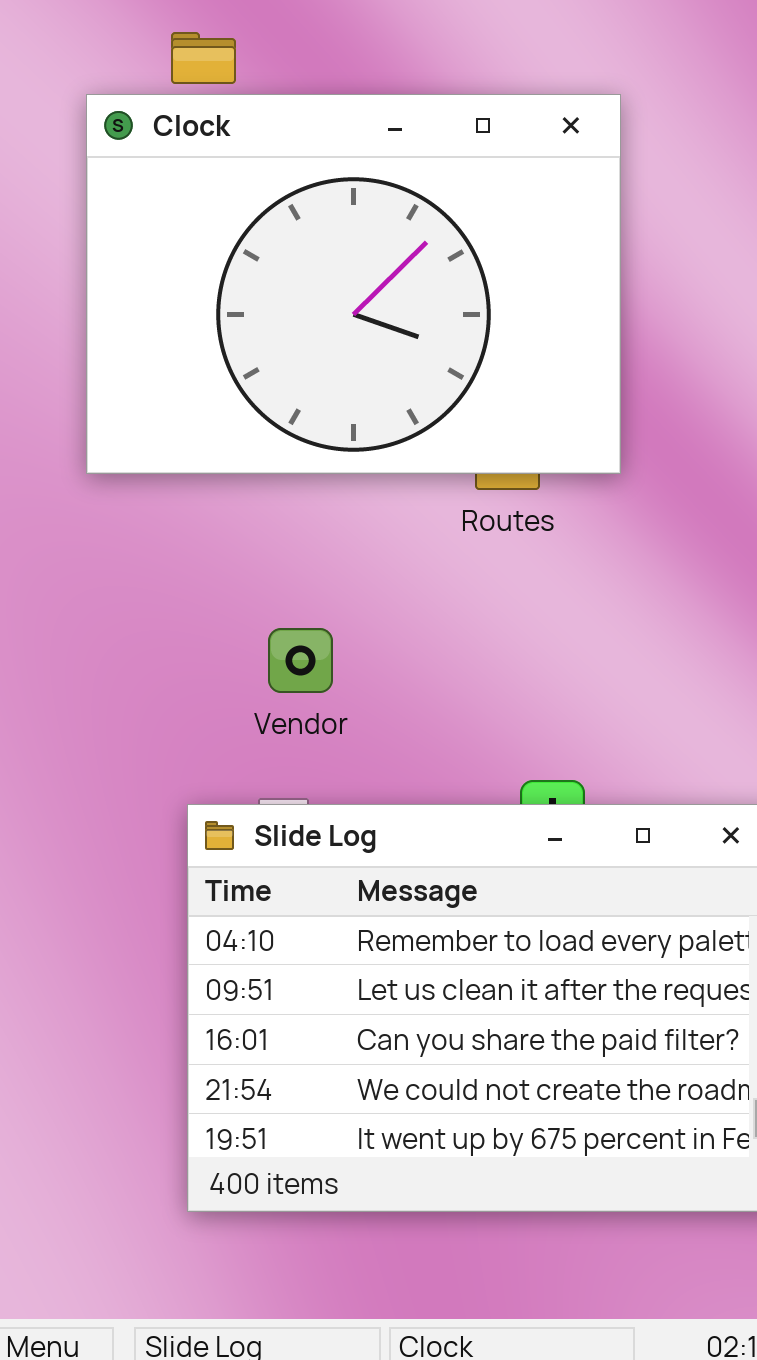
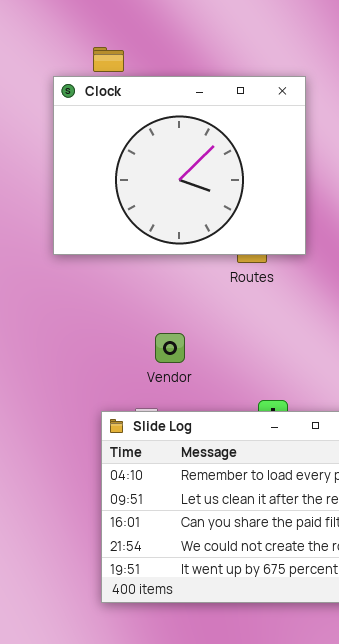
Vendor: [268,628,333,693] -> [155,333,185,363], moved

